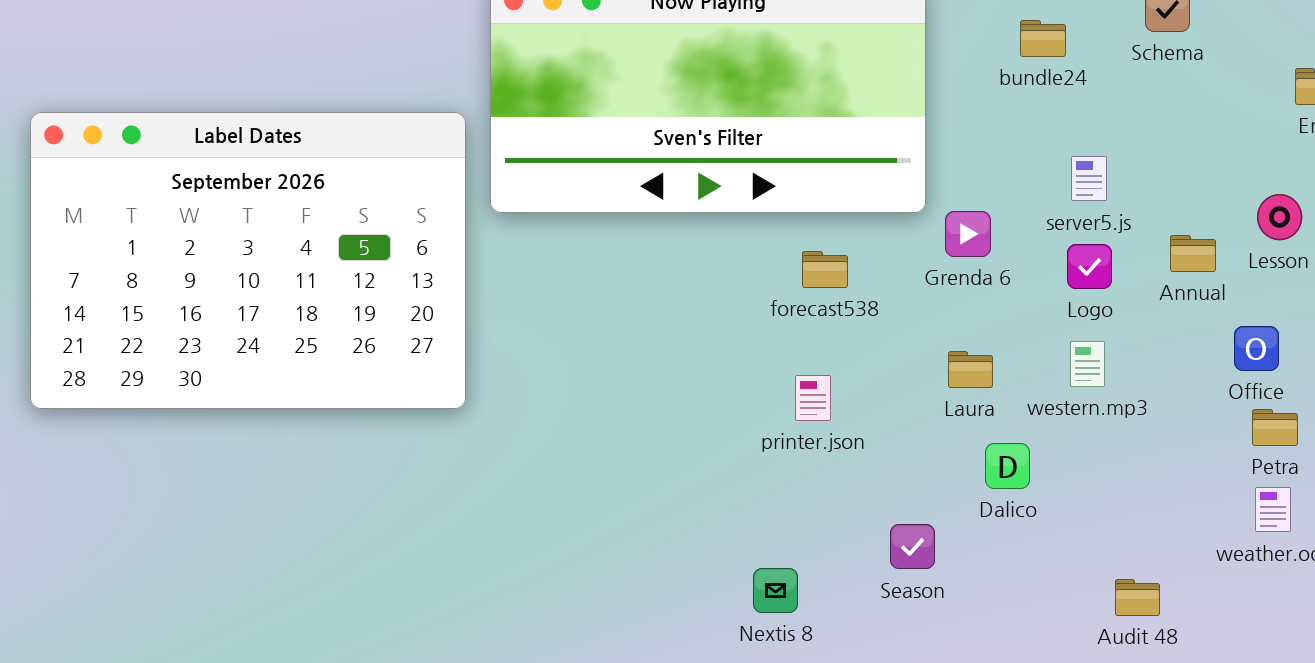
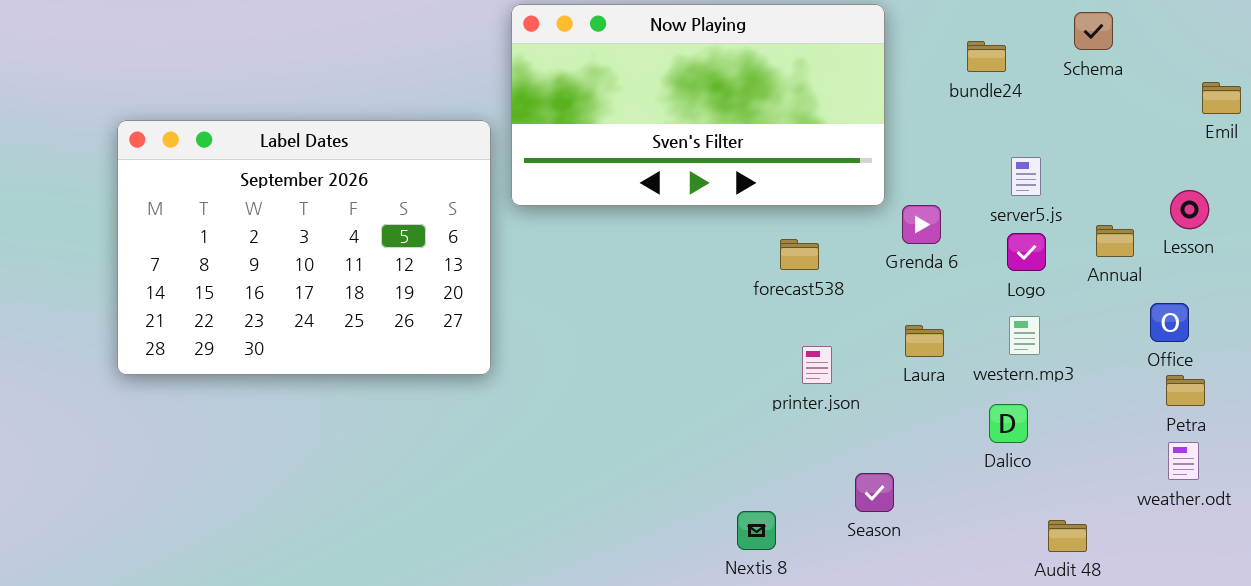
printer.json: [795,375,831,421] -> [802,346,832,384], moved
Dalico: [985,443,1030,489] -> [989,404,1028,443], moved

